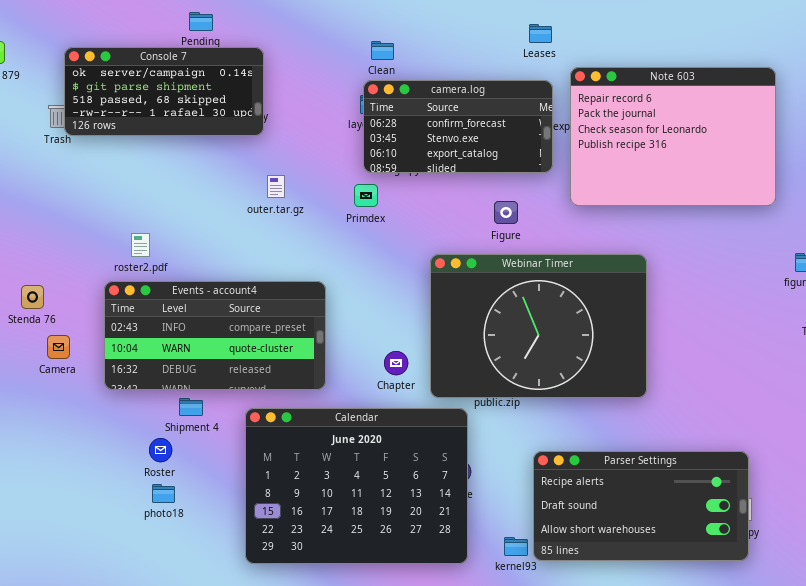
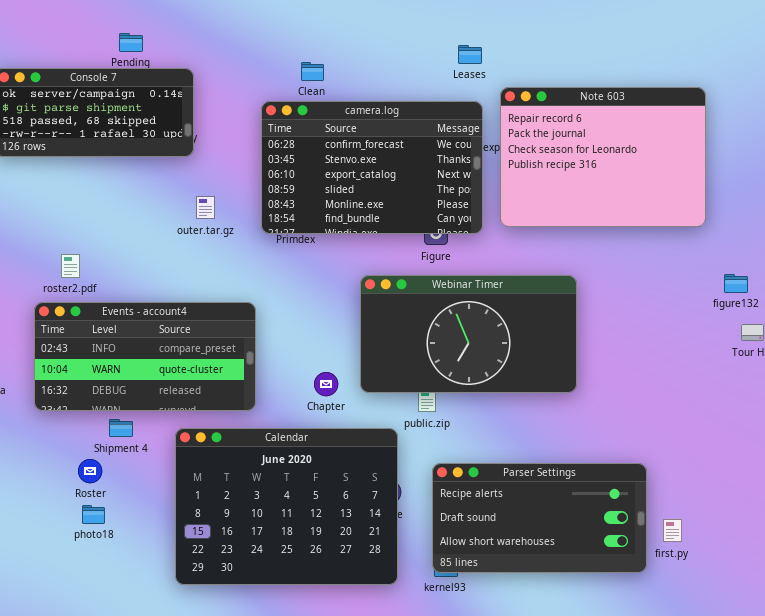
camera.log: [363,80,553,173] -> [261,101,483,234], resized
Webinar Timer: [430,254,647,398] -> [360,275,577,393], resized
Parser Settings: [533,451,749,561] -> [432,463,647,573], moved

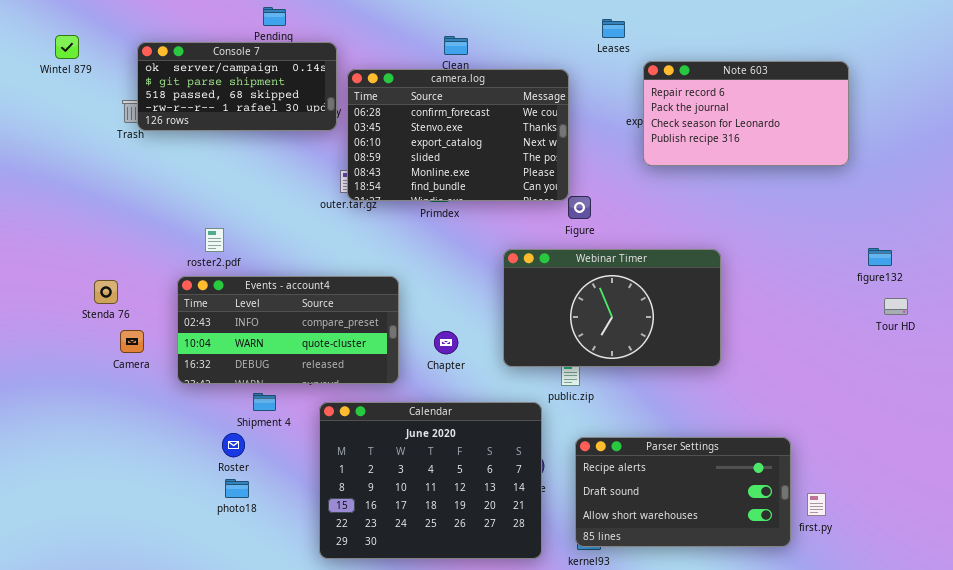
Note 603: [500,87,706,227] -> [643,61,849,166], resized
camera.log: [261,101,483,234] -> [347,69,569,201], moved
Chapter: [314,372,338,396] -> [434,331,458,354], moved

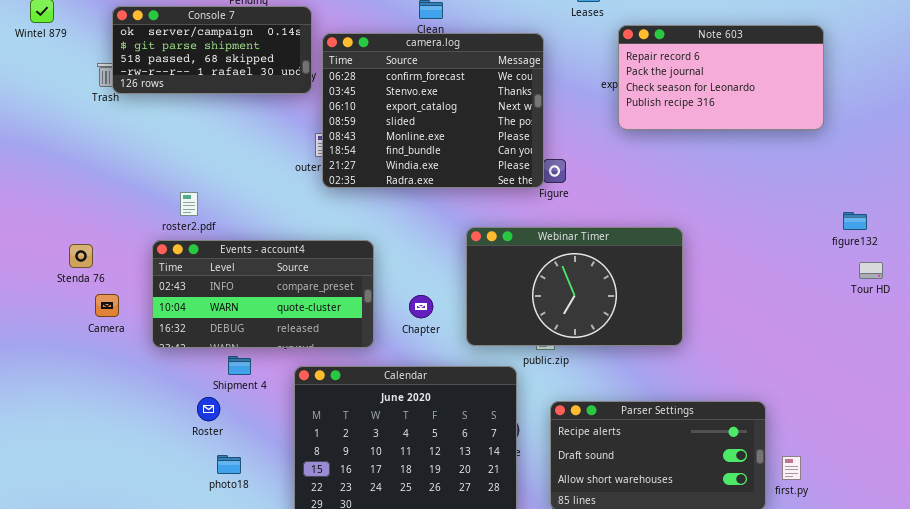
camera.log: [347,69,569,201] -> [322,33,544,188], resized
Webinar Timer: [503,249,721,367] -> [466,227,683,346], moved
photo18: [225,479,249,498] -> [217,455,241,474], moved

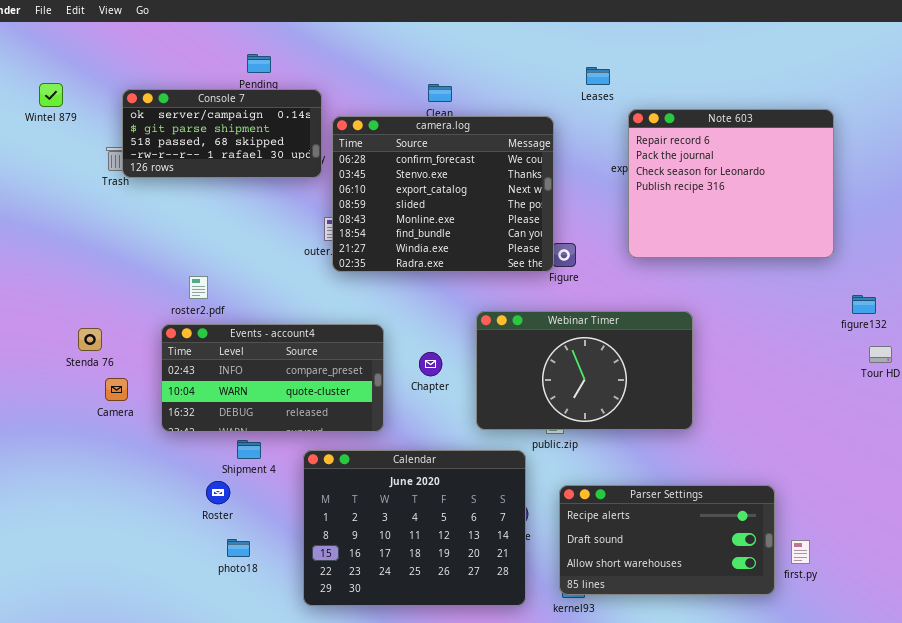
Note 603: [618,25,824,130] -> [628,109,834,258], resized
Chapter: [409,295,433,318] -> [419,352,442,376], moved

